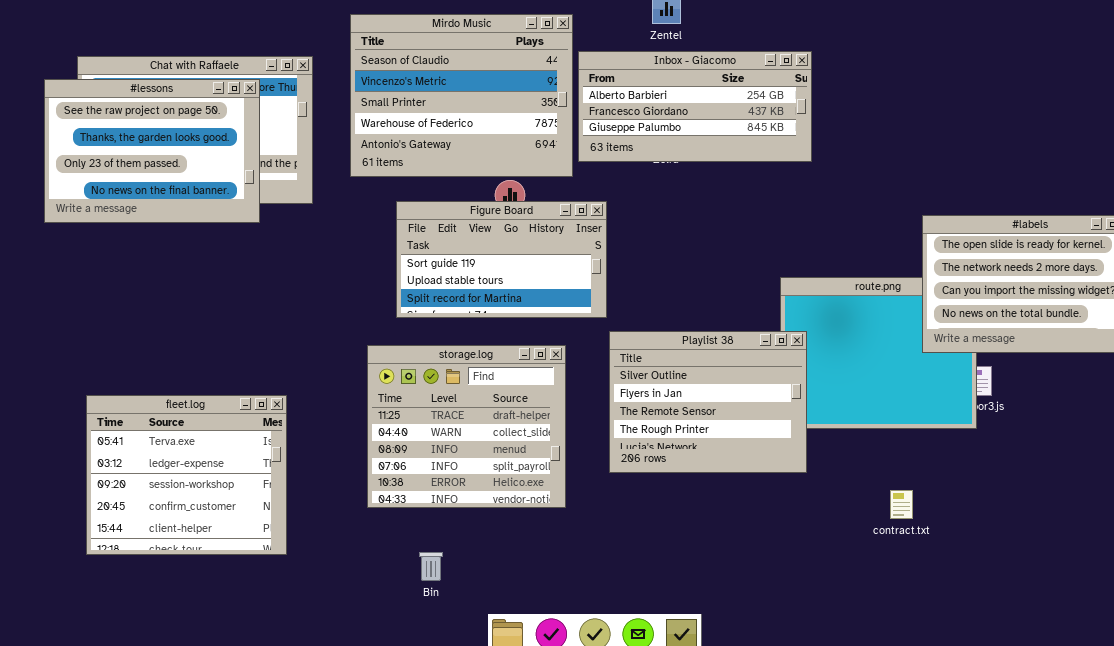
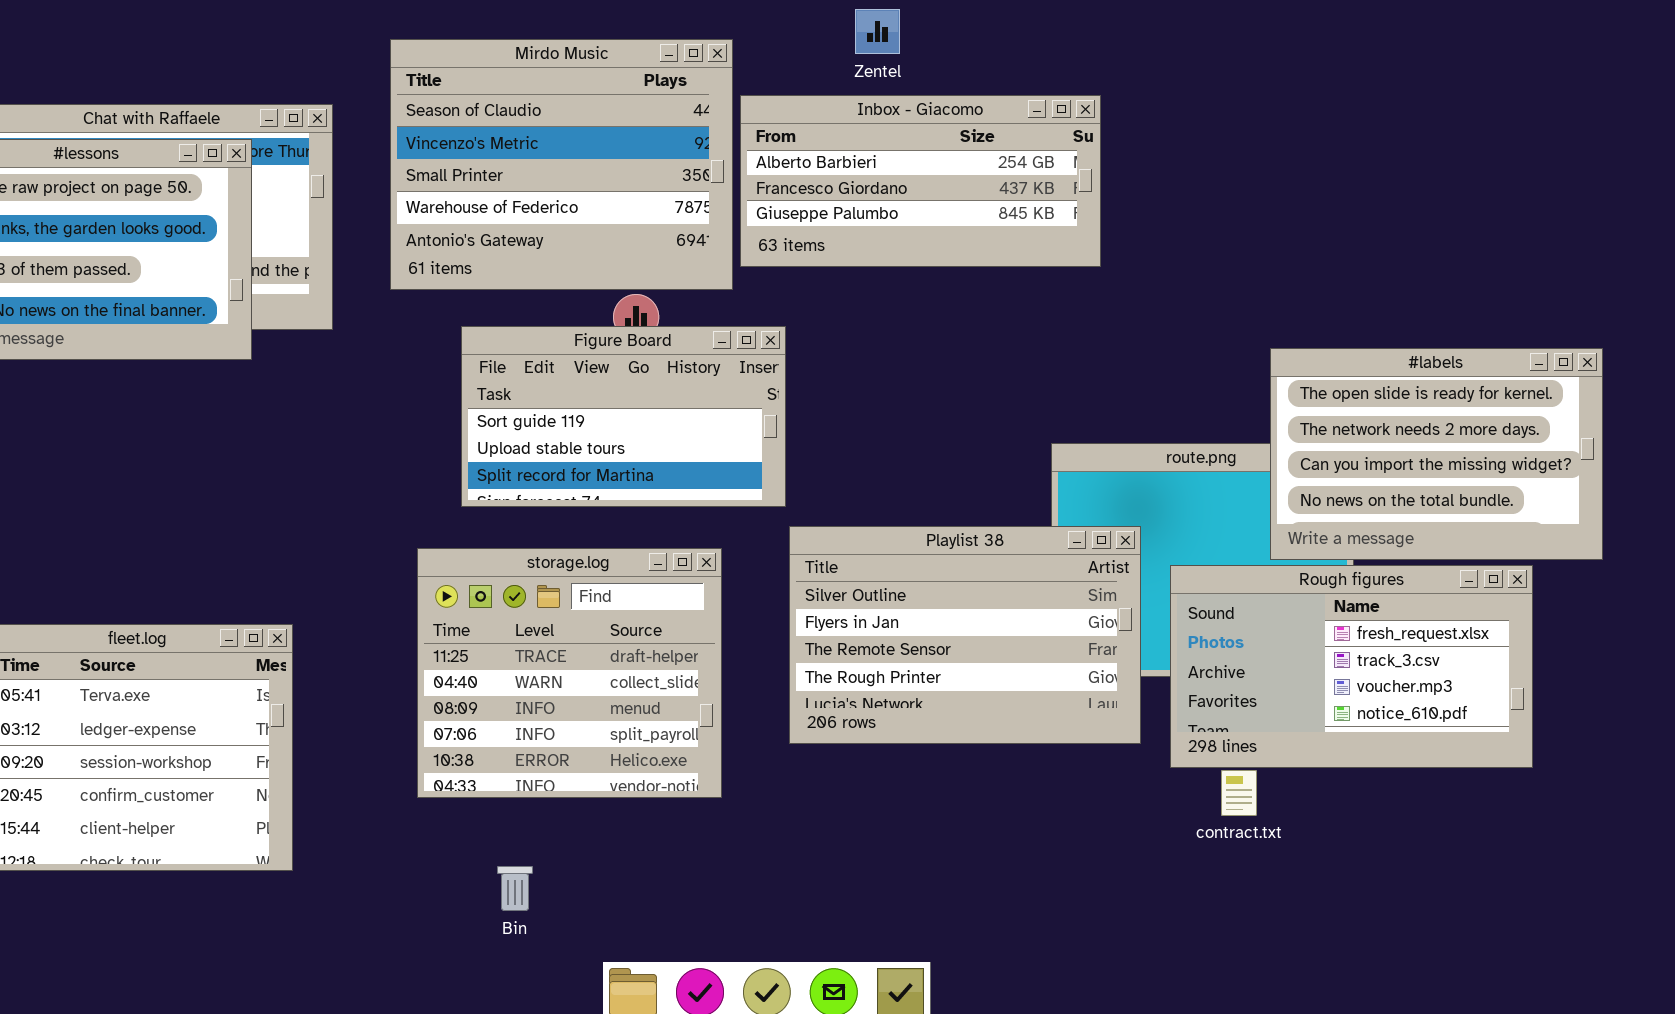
Playlist 38: [609,331,807,473] -> [789,526,1141,744], resized
Rough figures: none -> [1170,565,1533,768], opened

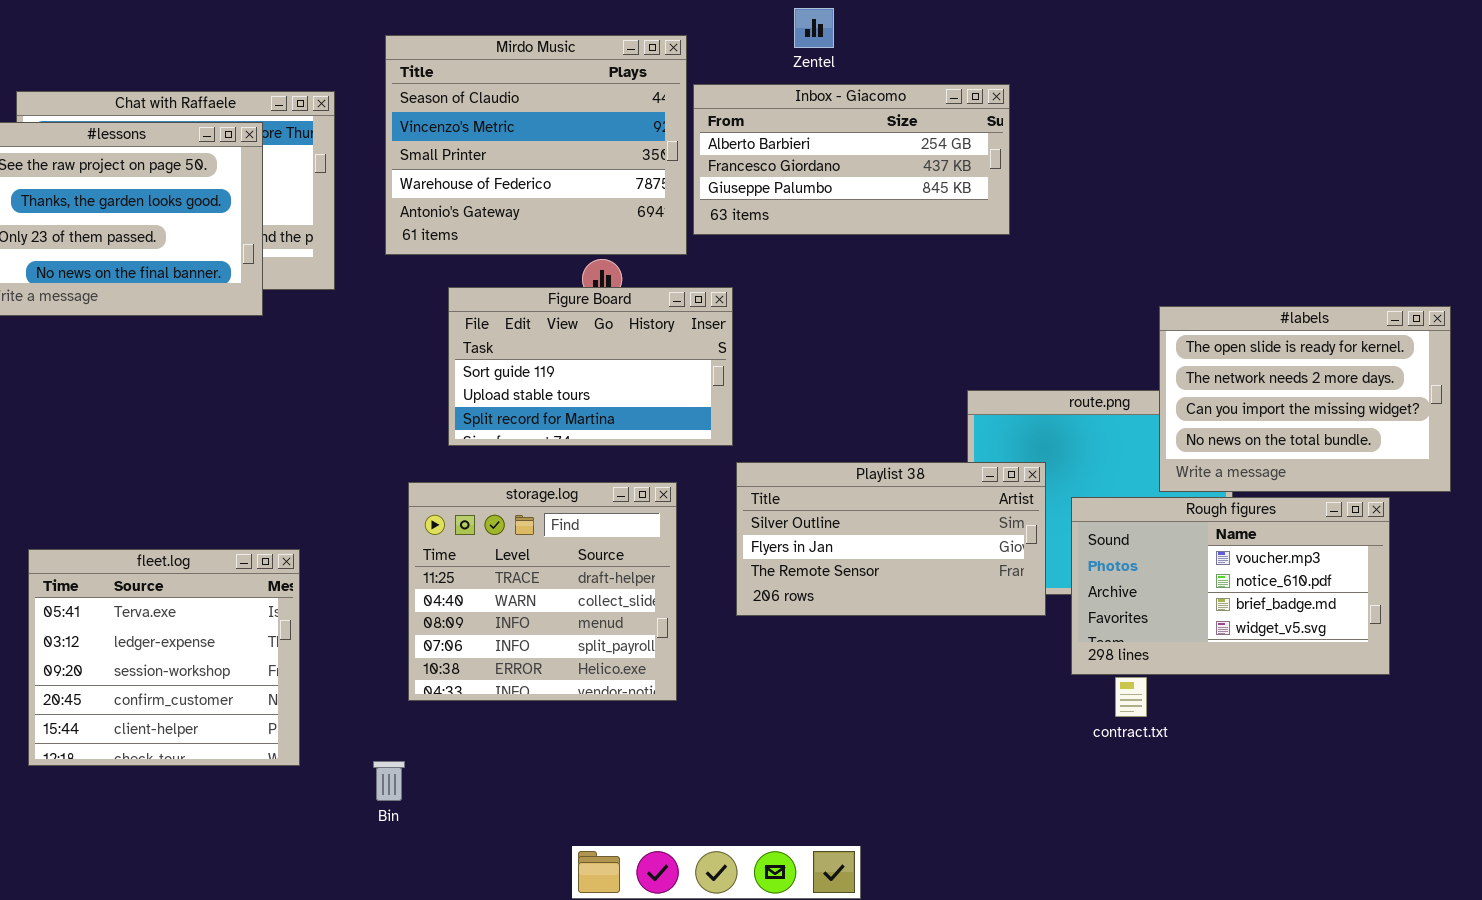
Playlist 38: [789,526,1141,744] -> [736,462,1046,616], resized
Rough figures: [1170,565,1533,768] -> [1071,497,1390,675], scrolled down 2 rows
Bin: [497,866,533,911] -> [373,761,405,801], moved

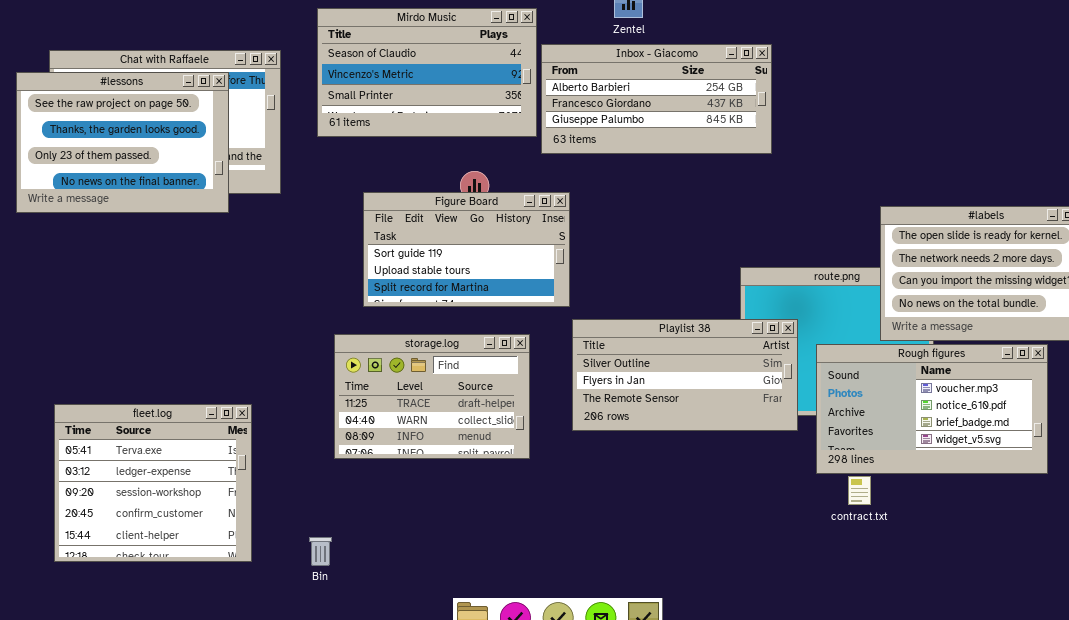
Mirdo Music: [385,35,687,255] -> [317,8,537,137], resized
storage.log: [408,482,677,701] -> [334,334,530,459], resized
fleet.log: [28,549,300,766] -> [54,404,252,562], moved

